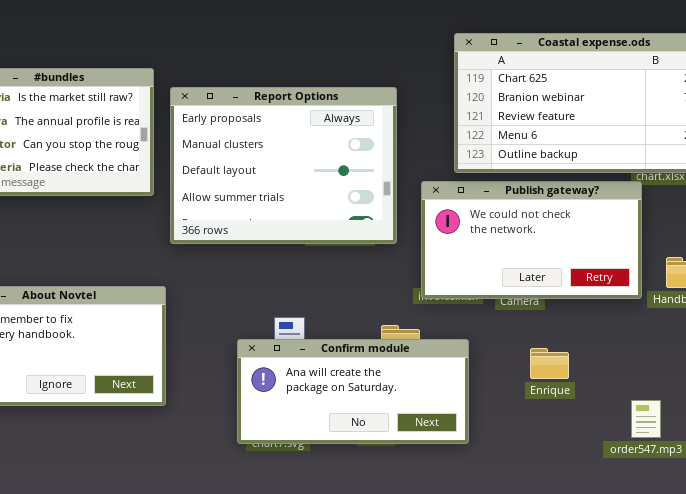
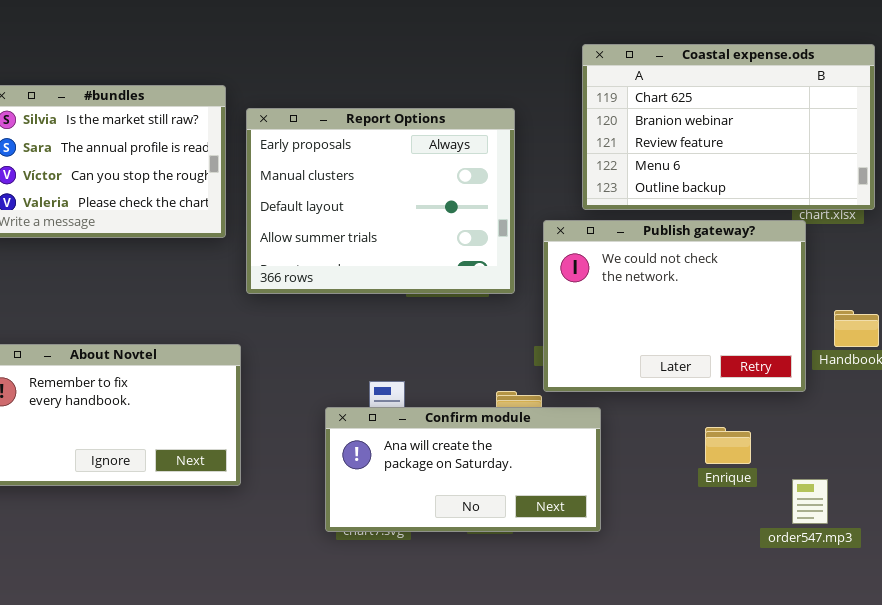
Publish gateway?: [421,181,642,299] -> [543,220,806,392], resized
Enrique: [530,348,569,379] -> [705,427,751,464], moved

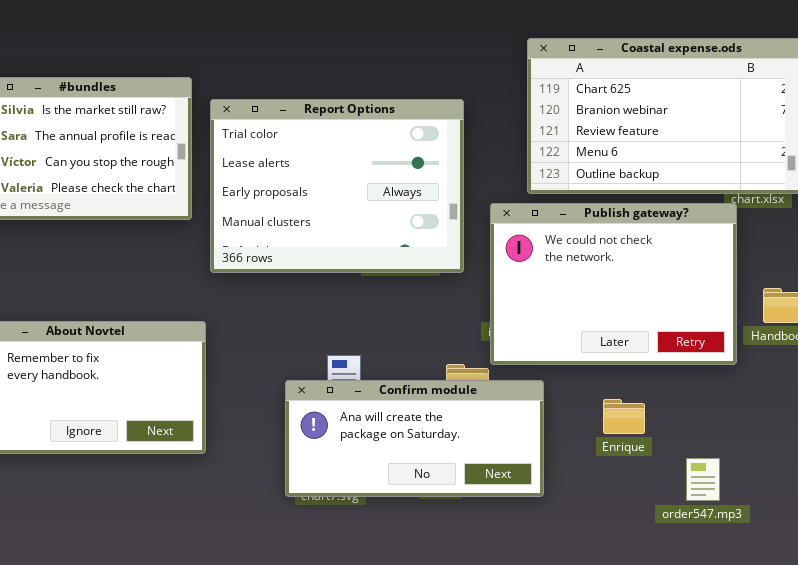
Report Options: [246,108,515,294] -> [210,99,464,273], scrolled up 2 rows
Enrique: [705,427,751,464] -> [603,399,645,434], moved
order547.mp3: [792,479,828,524] -> [686,458,720,501], moved

